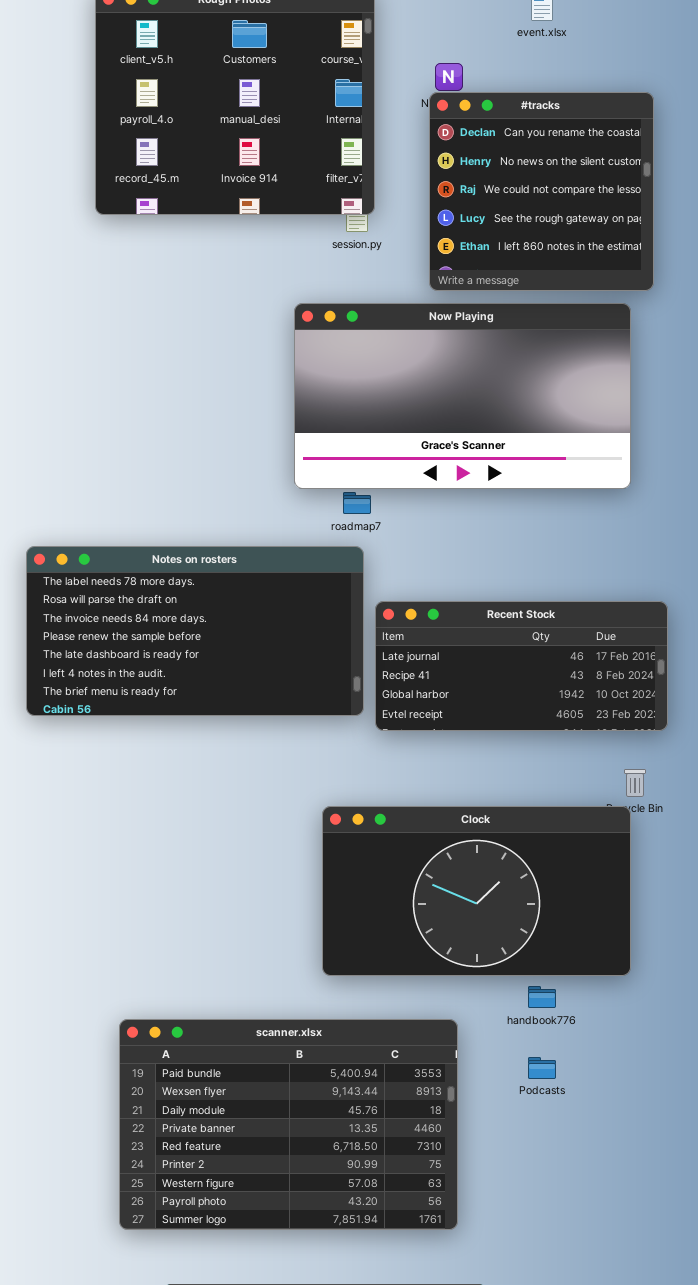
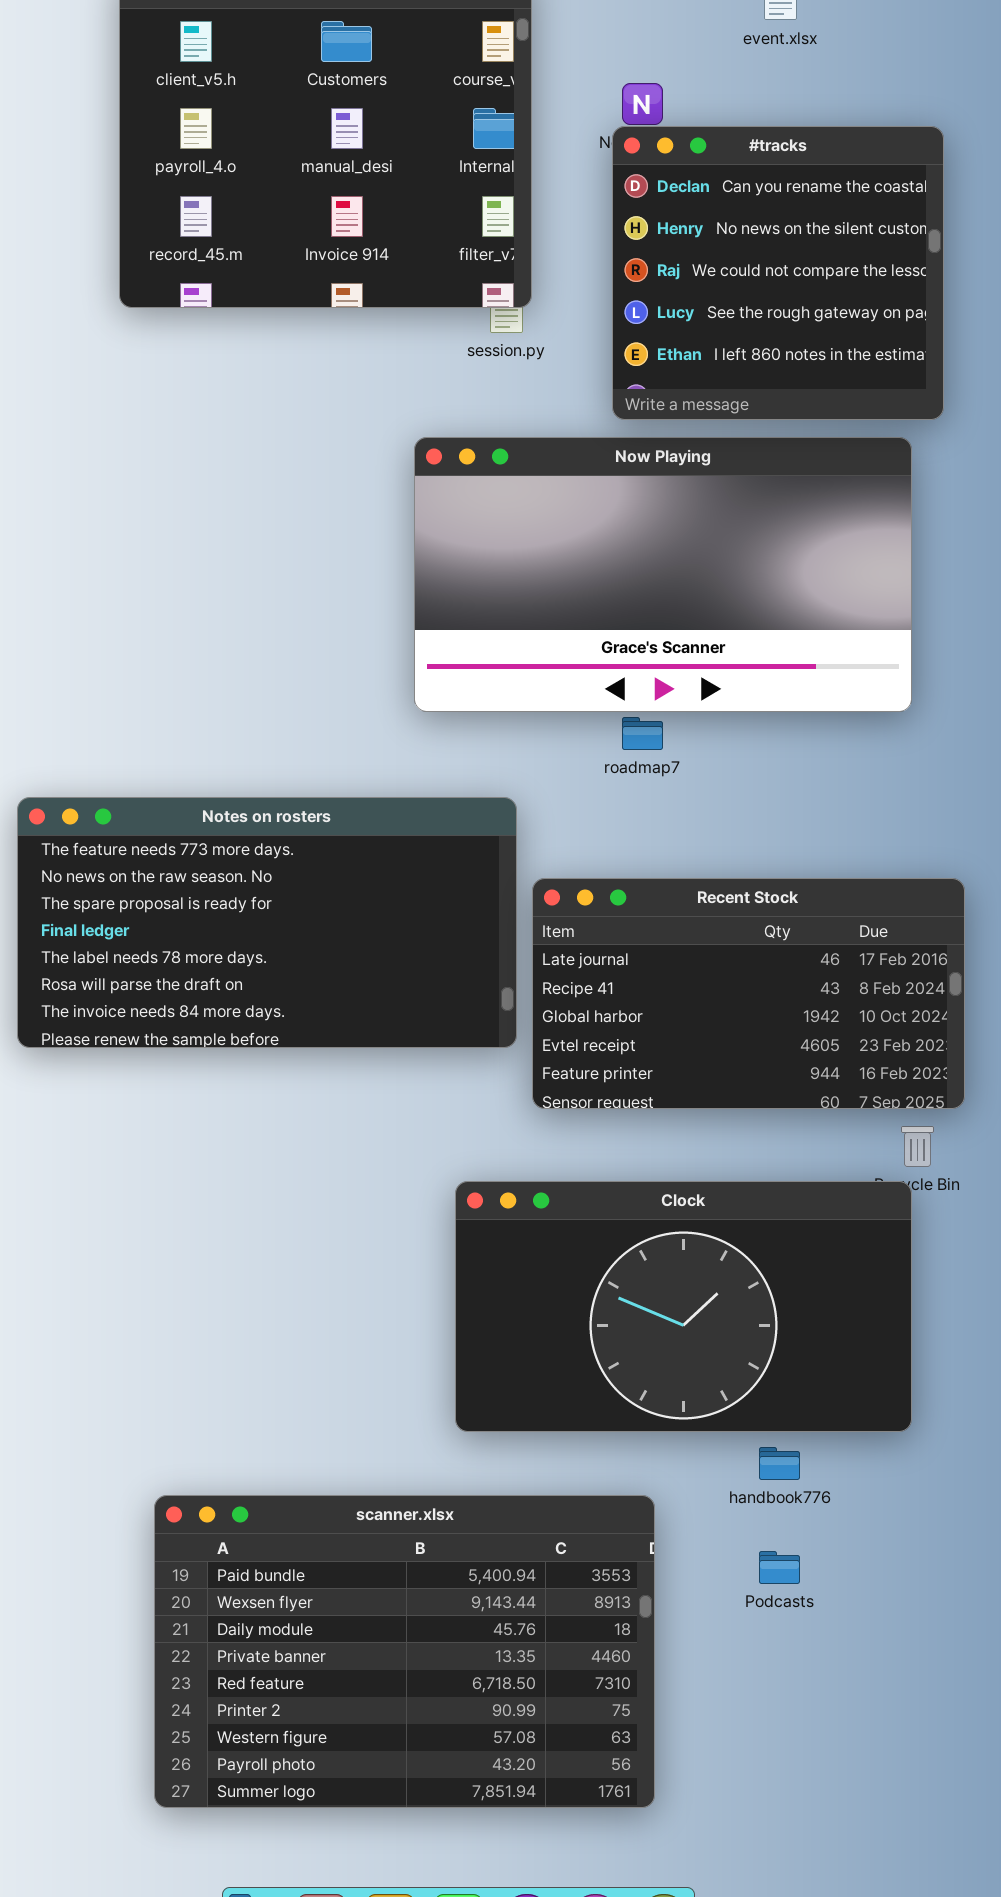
roadmap7: [343,492,371,514] -> [622,717,663,750], moved
Notes on rosters: [26,546,364,716] -> [17,797,517,1048], scrolled up 4 rows
Recent Stock: [375,601,668,731] -> [532,878,965,1109], resized

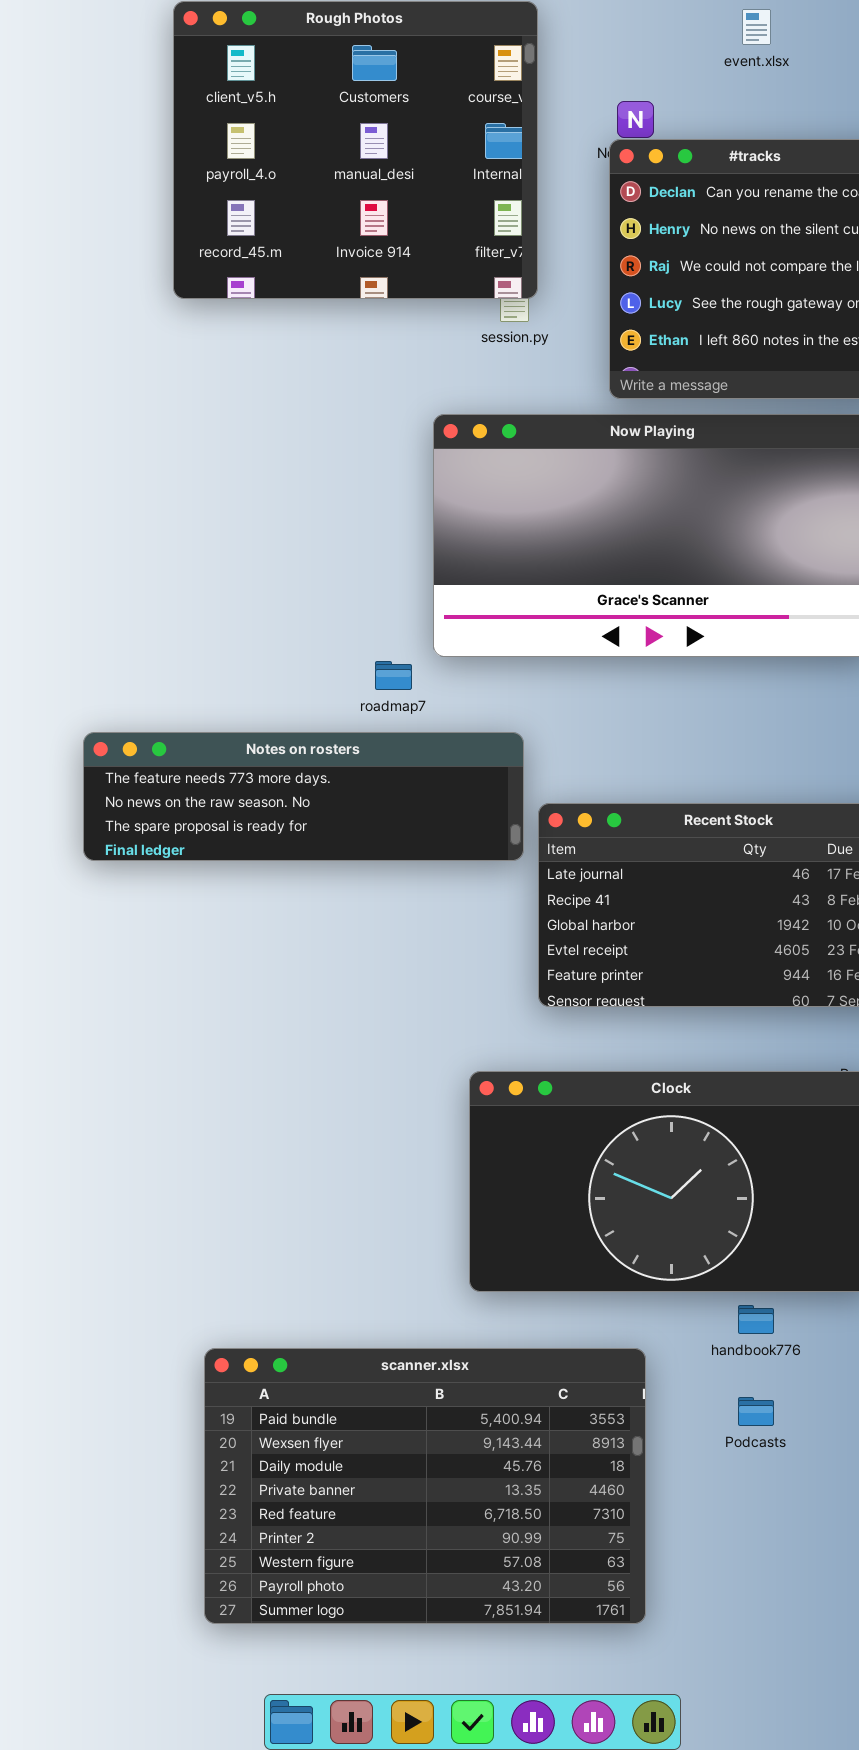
roadmap7: [622,717,663,750] -> [375,661,412,690], moved
Notes on rosters: [17,797,517,1048] -> [83,732,524,861], resized

